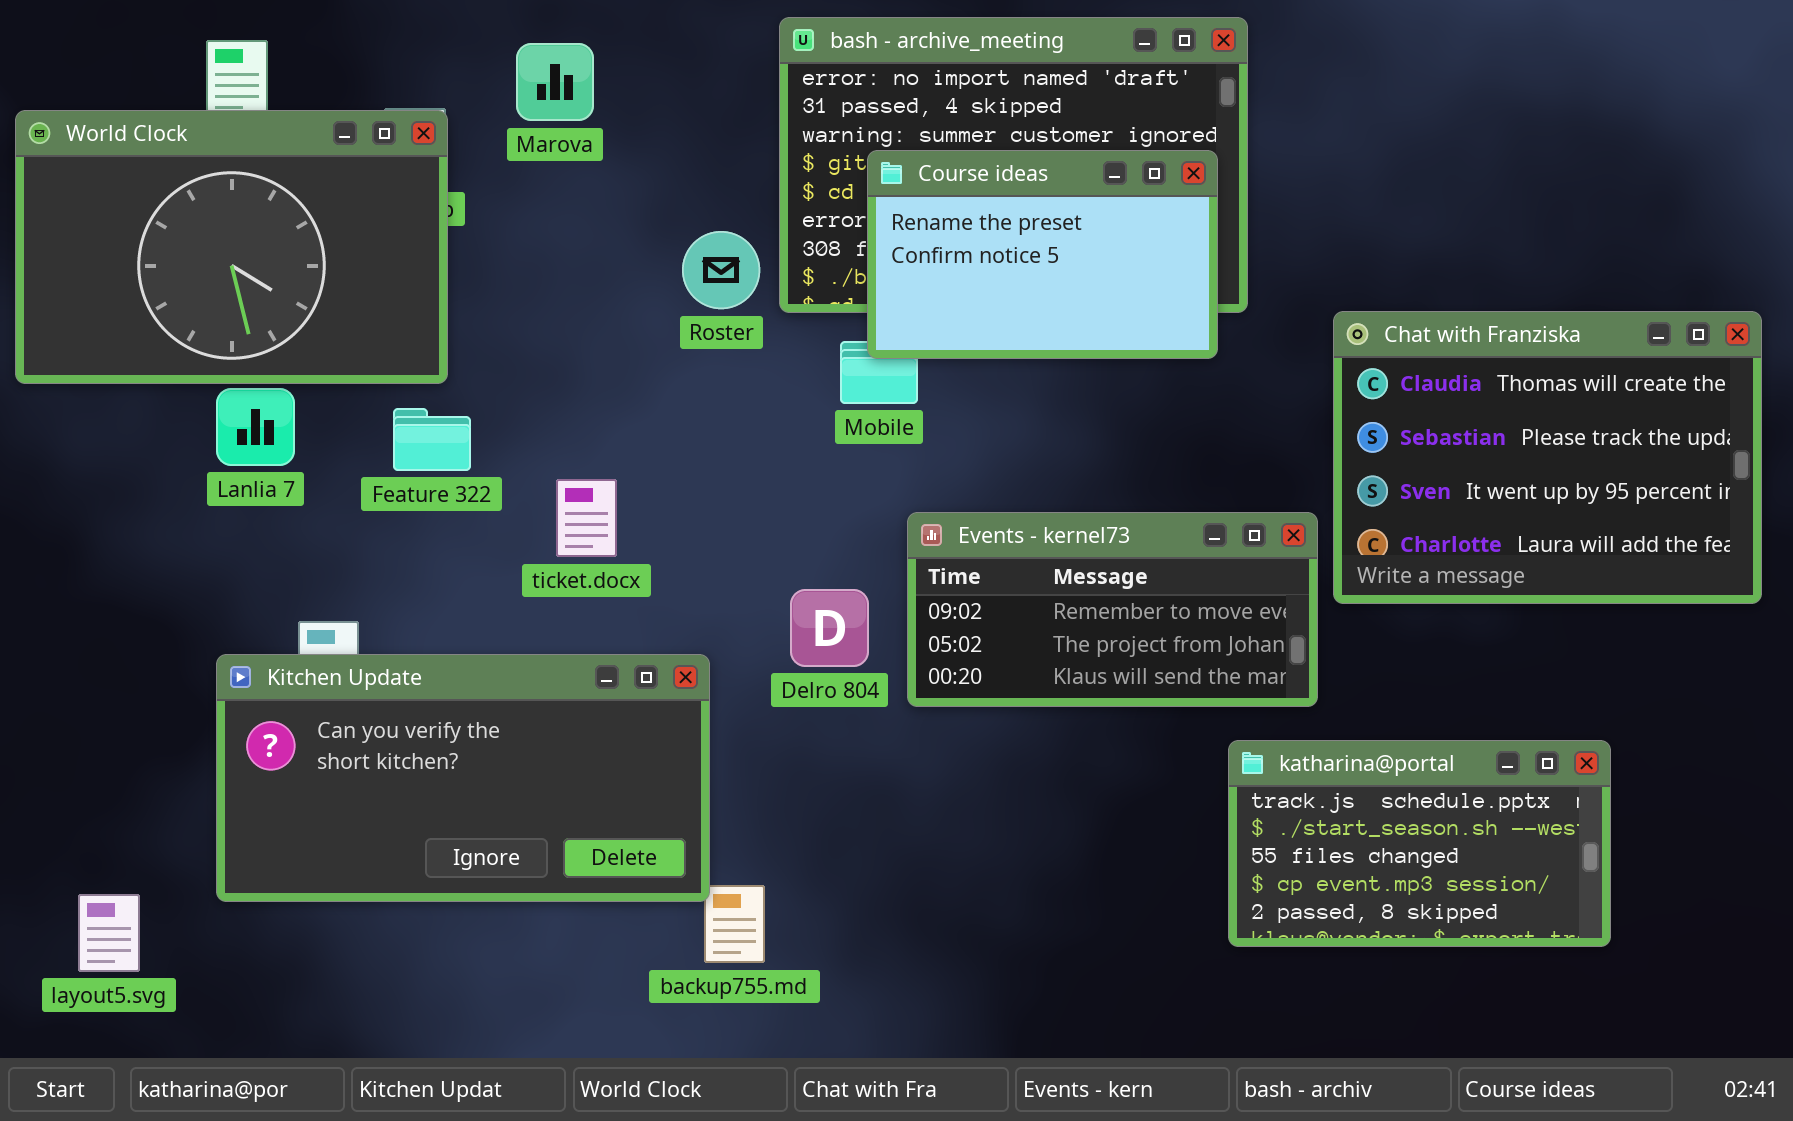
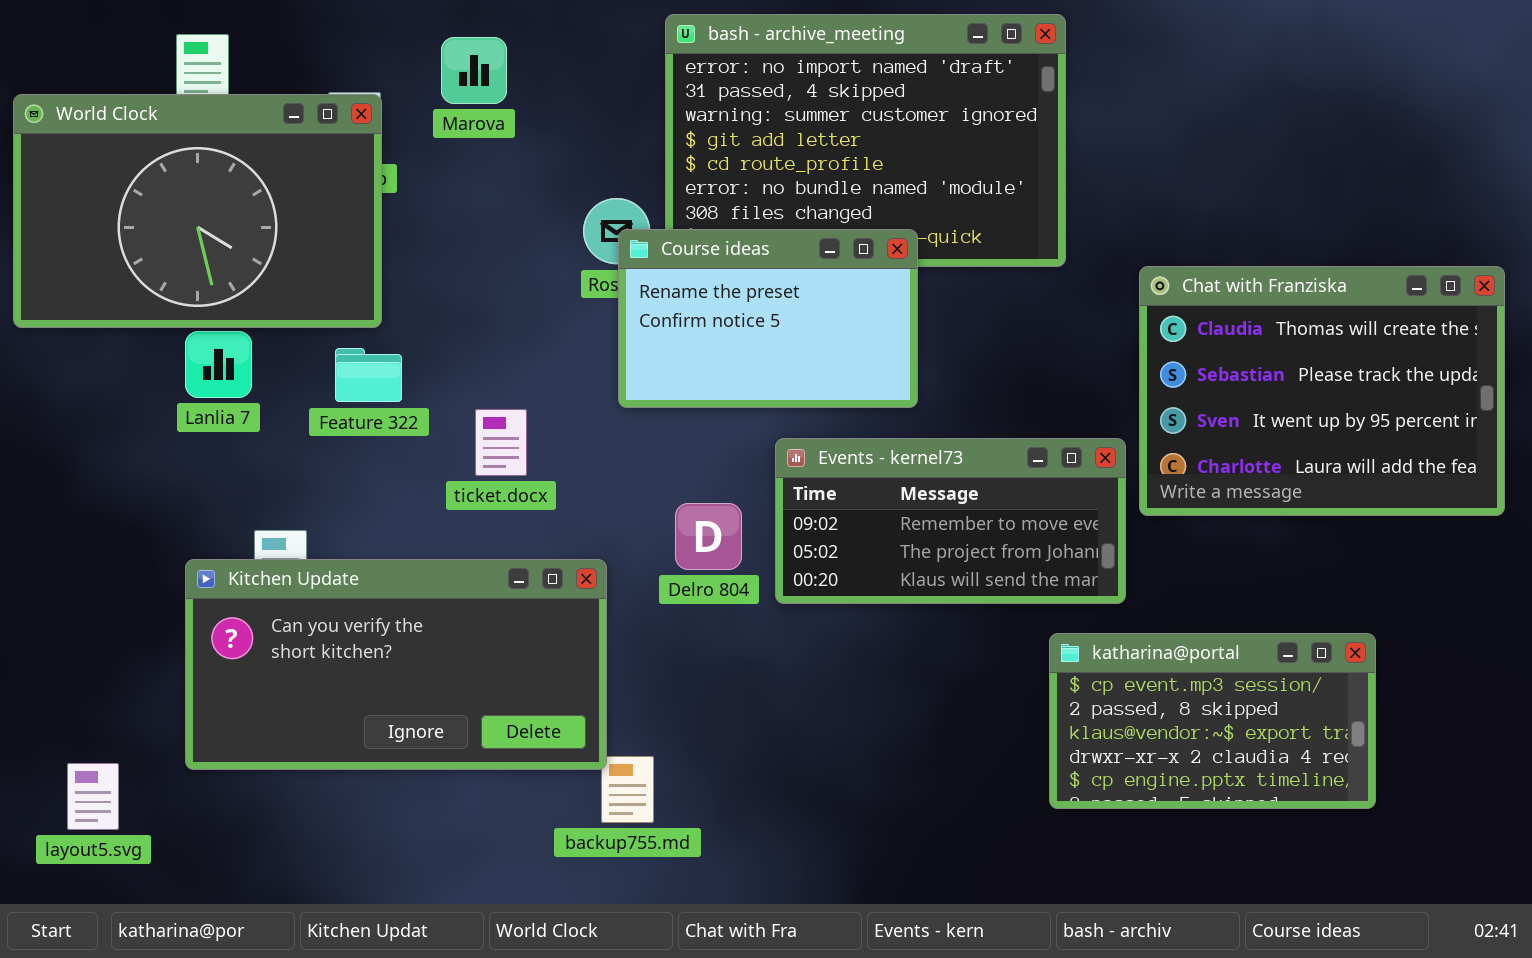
Course ideas: [867,150,1218,359] -> [618,229,918,408], moved
katharina@portal: [1228,740,1611,947] -> [1049,633,1376,809], scrolled down 3 rows

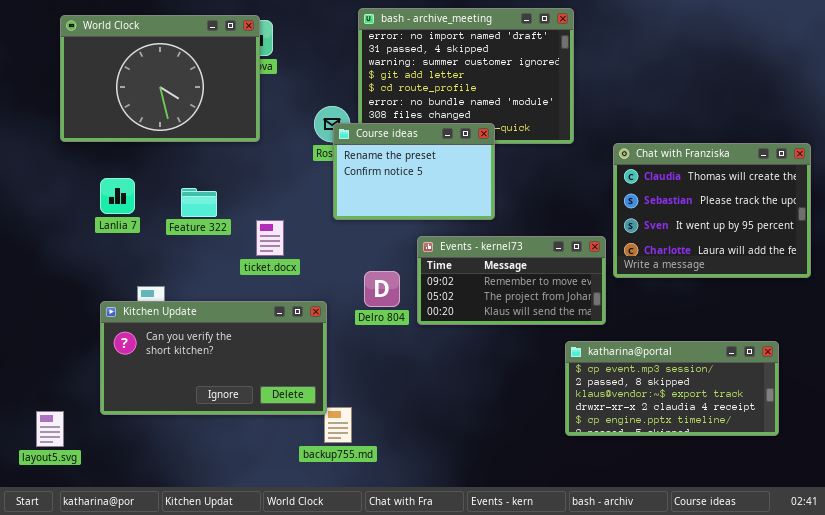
World Clock: [13,94,382,328] -> [60,15,260,142], moved
katharina@portal: [1049,633,1376,809] -> [565,341,779,436], resized

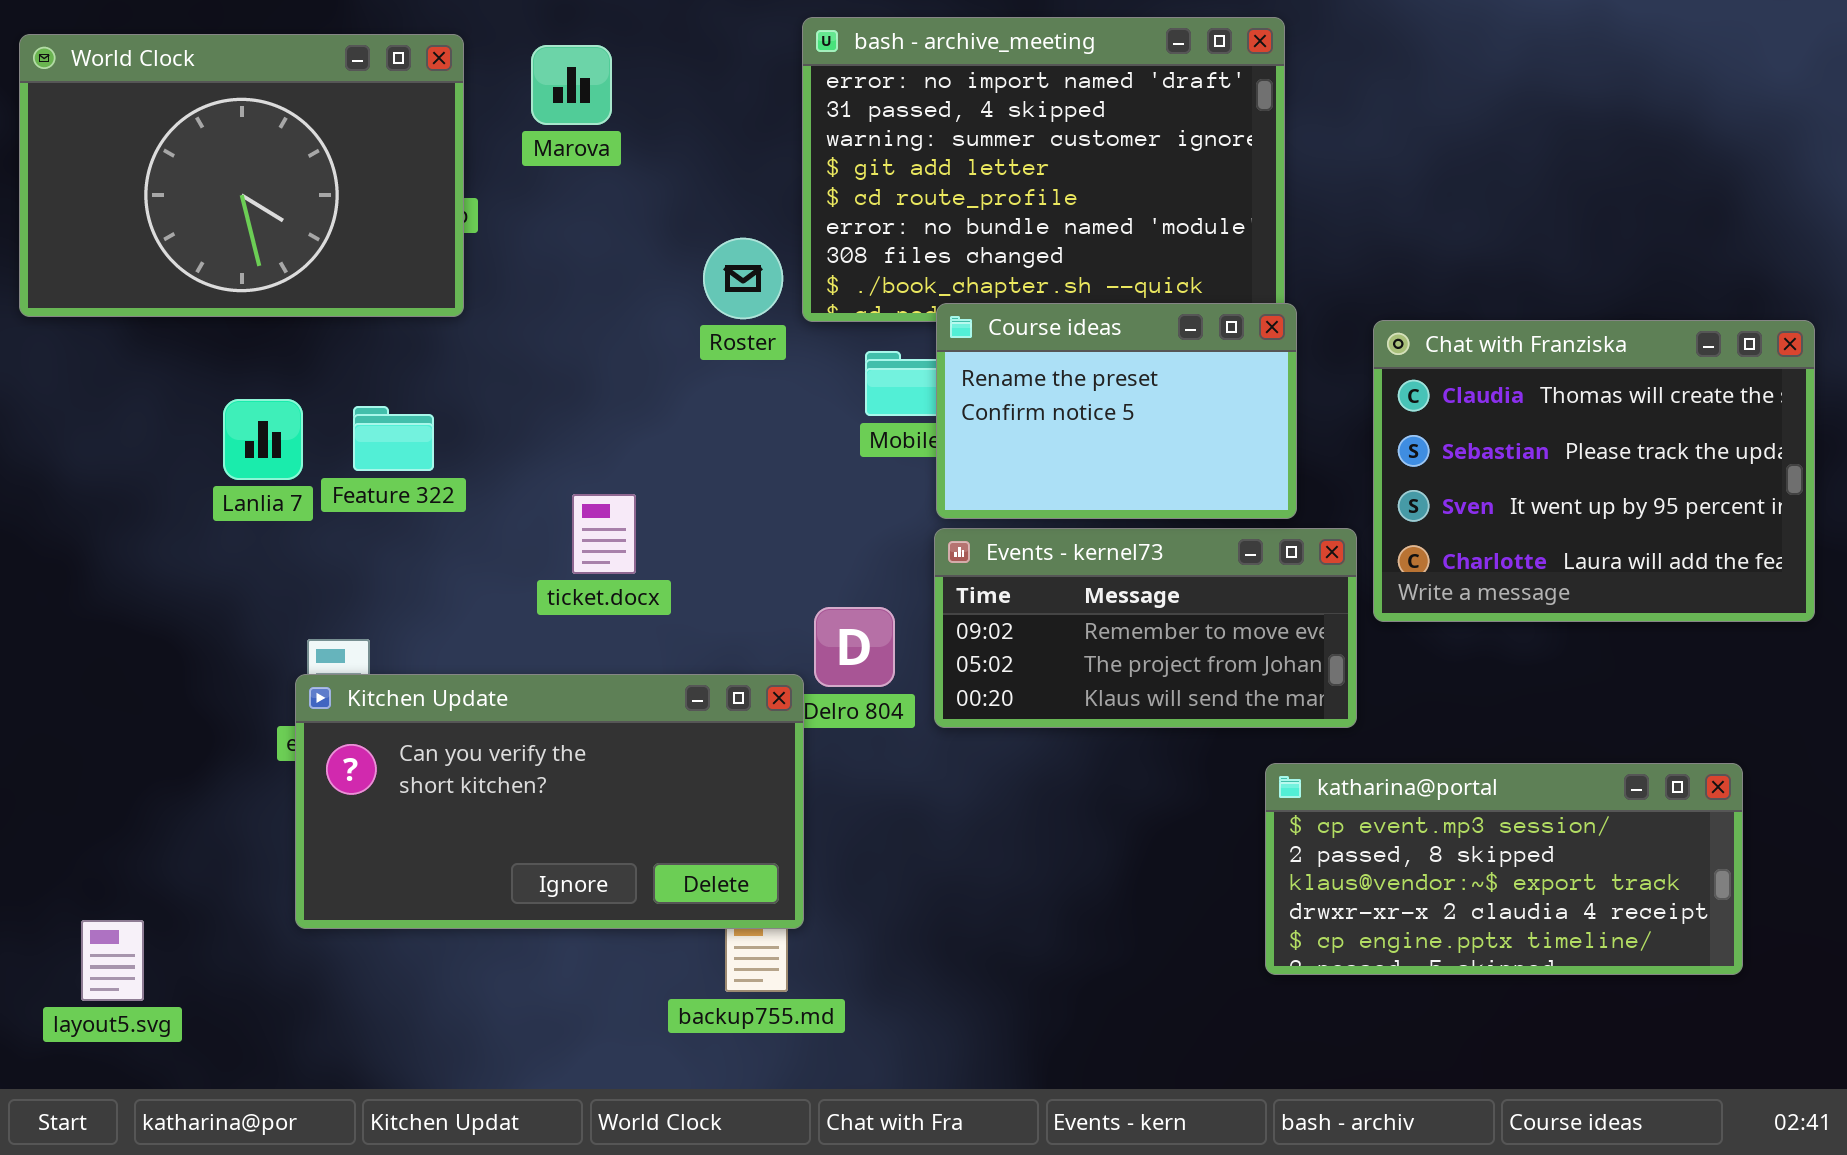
World Clock: [60,15,260,142] -> [19,34,464,317], moved
Course ideas: [333,123,495,220] -> [936,303,1297,519], moved
Feature 322: [181,188,217,217] -> [353,406,434,471], moved
Kitchen Update: [100,301,327,415] -> [295,674,804,929], moved

